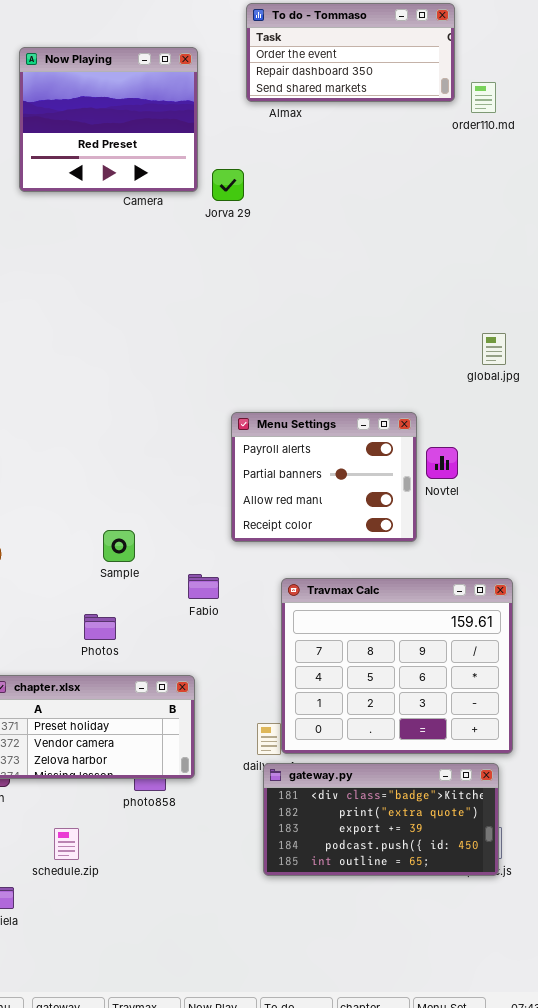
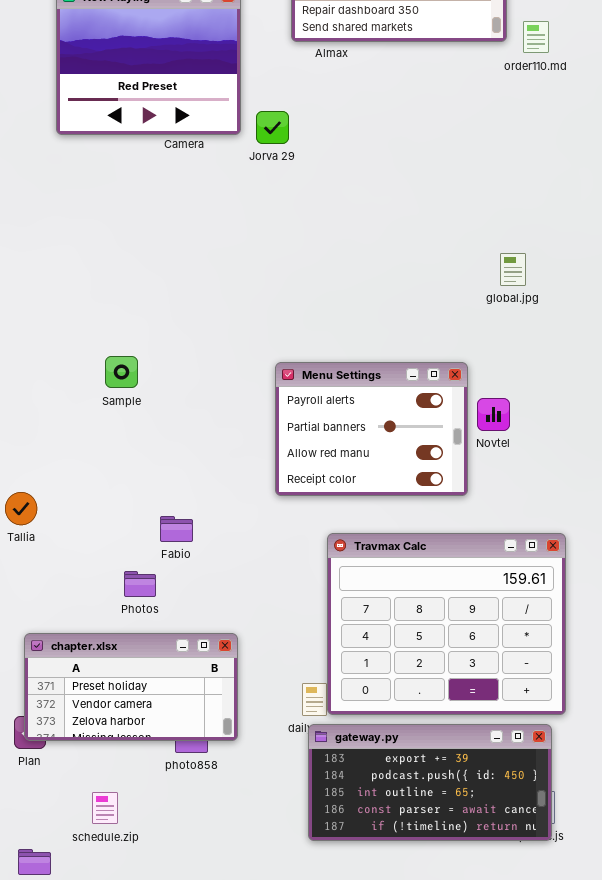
global.jpg: [482,333,506,365] -> [500,253,526,286], moved
Sample: [103,530,135,562] -> [105,356,138,388], moved
Fabio: [188,574,219,599] -> [160,516,193,542], moved
gateway.py: [263,763,499,876] -> [308,724,552,841], scrolled down 2 rows

